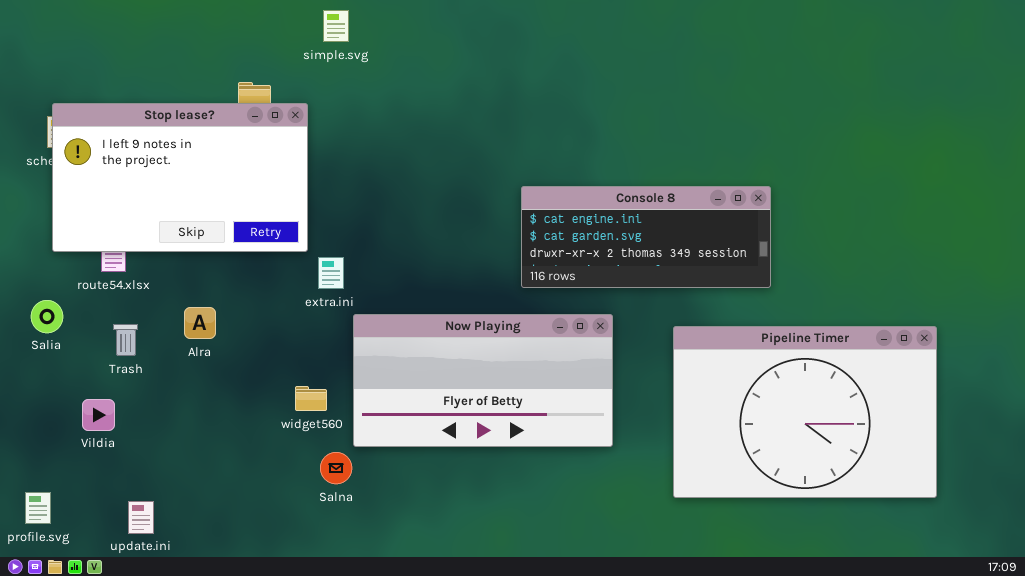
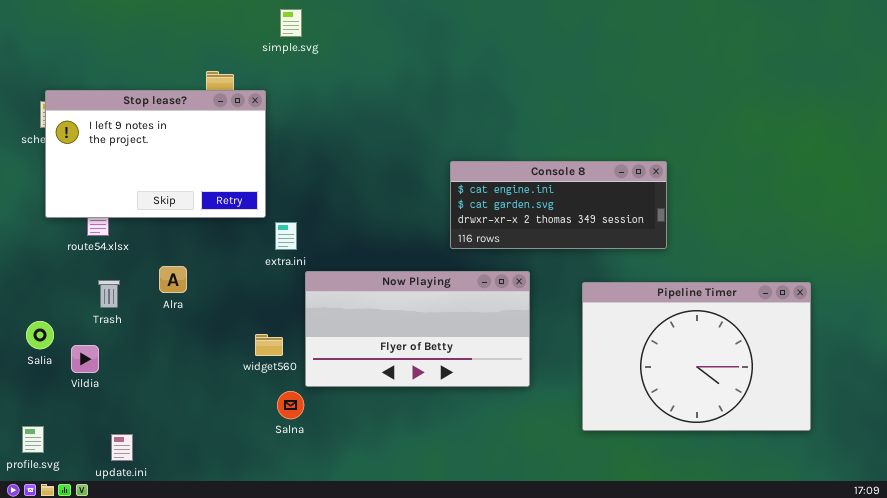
Salia: [31,300,63,333] -> [26,321,54,349], moved

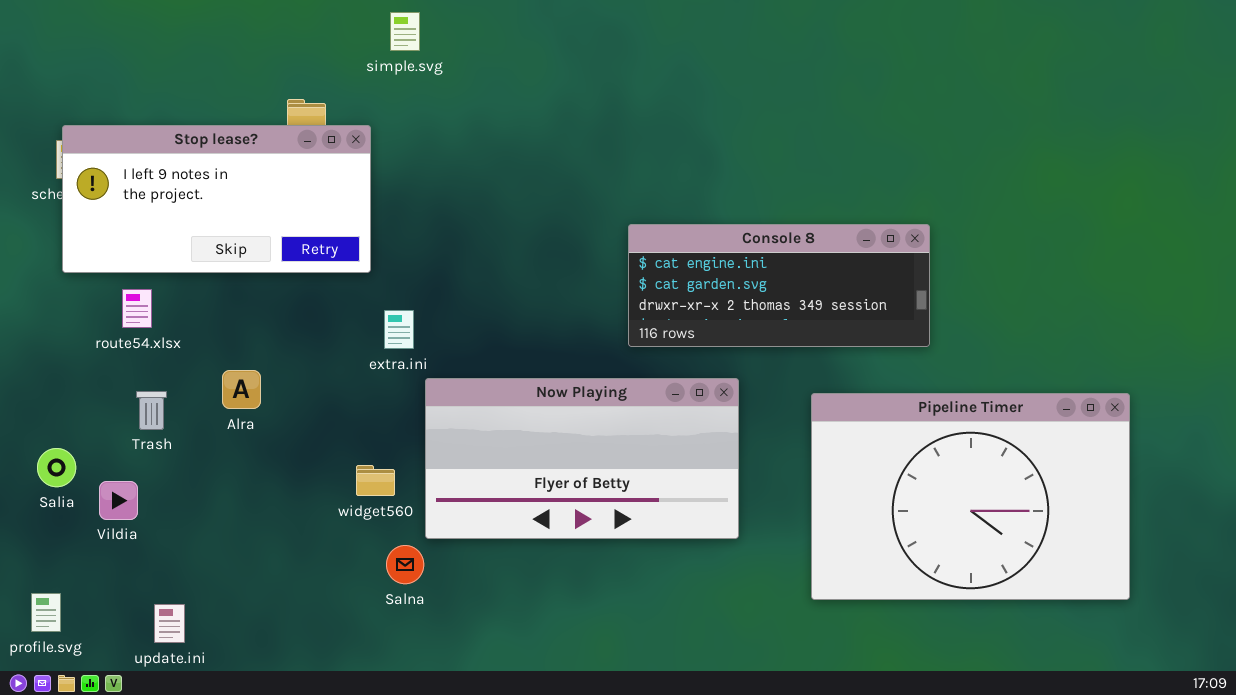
Stop lease?: [45,90,266,218] -> [62,125,371,273], resized

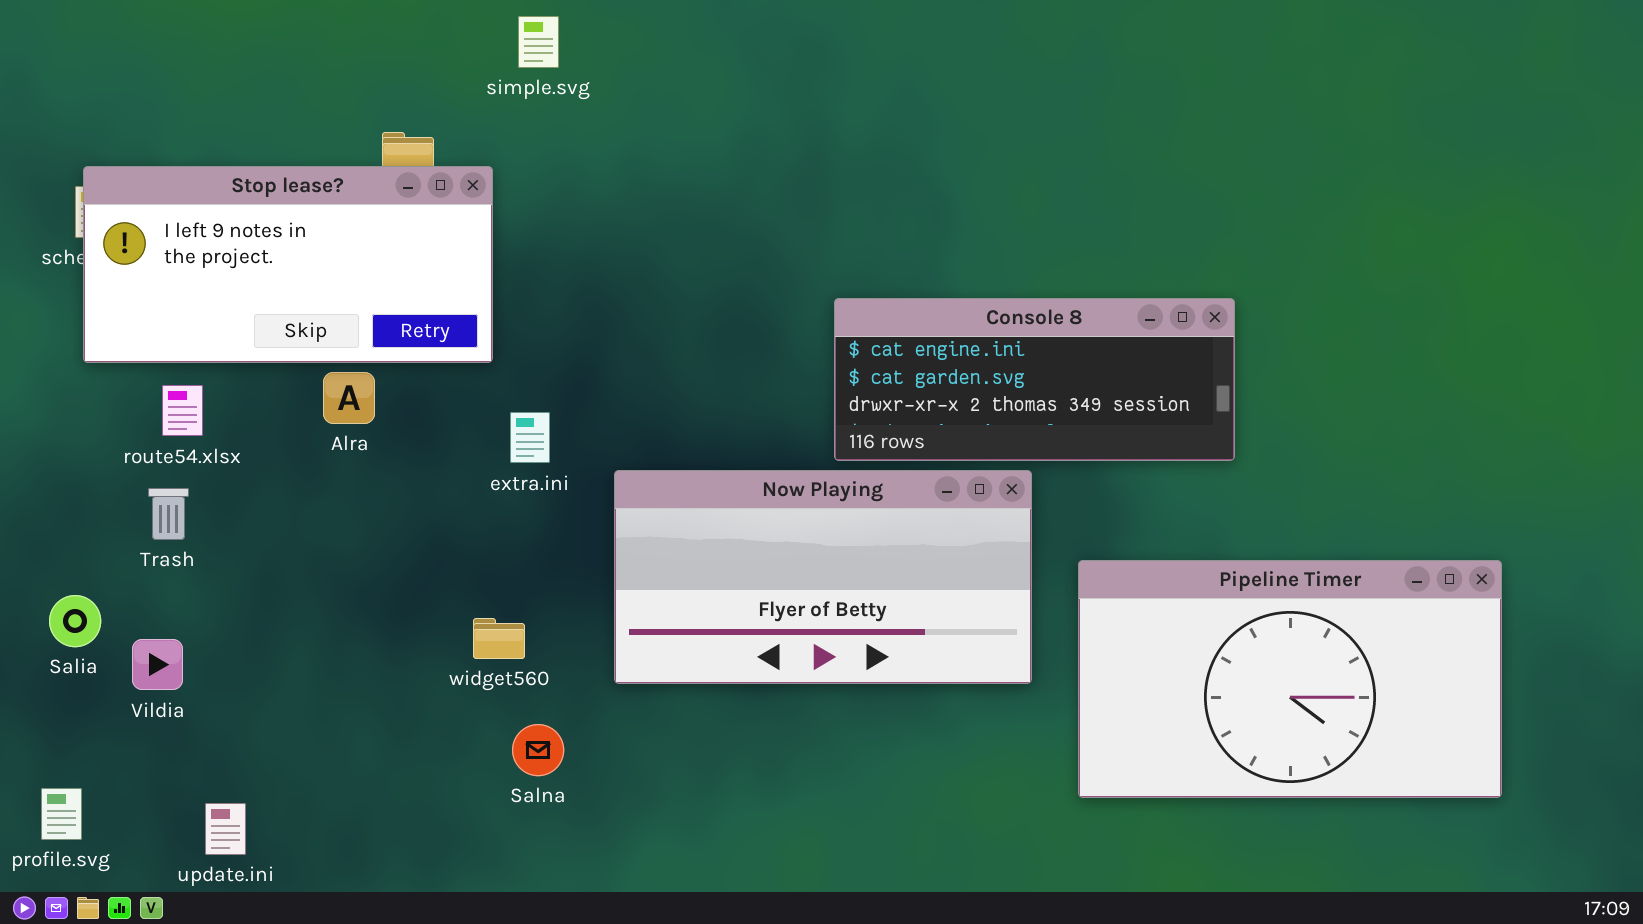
Alra: [222,370,261,409] -> [323,372,375,424], moved
Now Playing: [425,378,739,539] -> [614,470,1032,684], moved
Trash: [136,391,167,430] -> [148,488,189,540], moved
Pipeline Timer: [811,393,1130,600] -> [1078,560,1502,798], resized

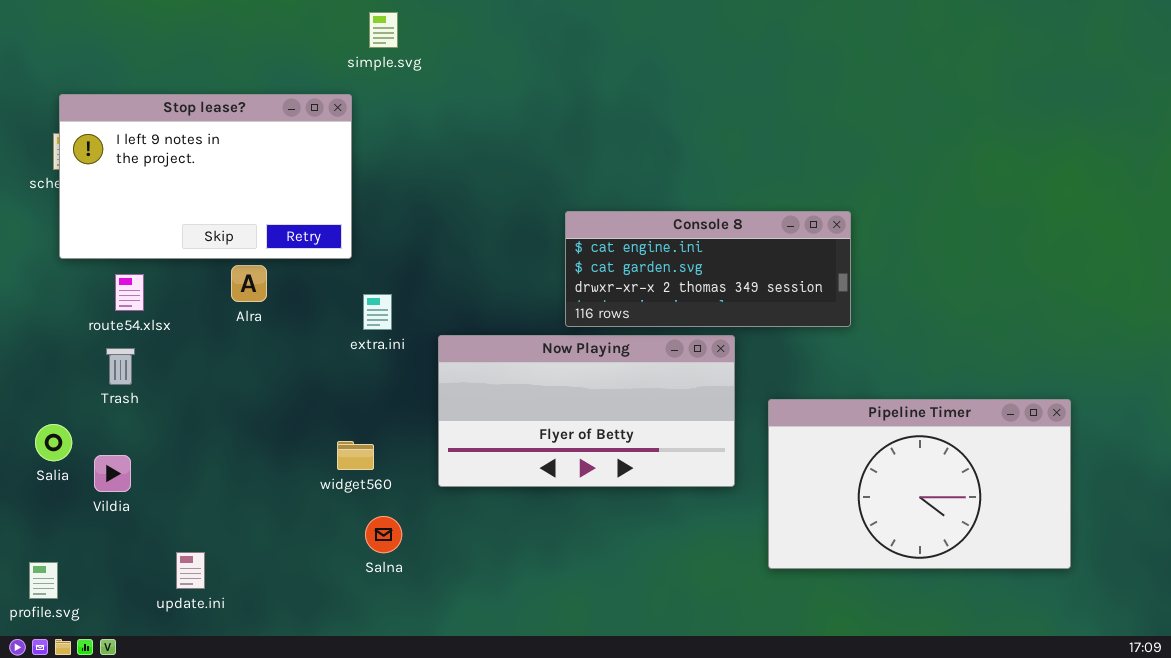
Stop lease?: [83,166,493,363] -> [59,94,352,259], resized
Console 8: [834,298,1235,461] -> [565,211,851,327], moved
update.ini: [205,803,246,855] -> [176,552,205,589], moved

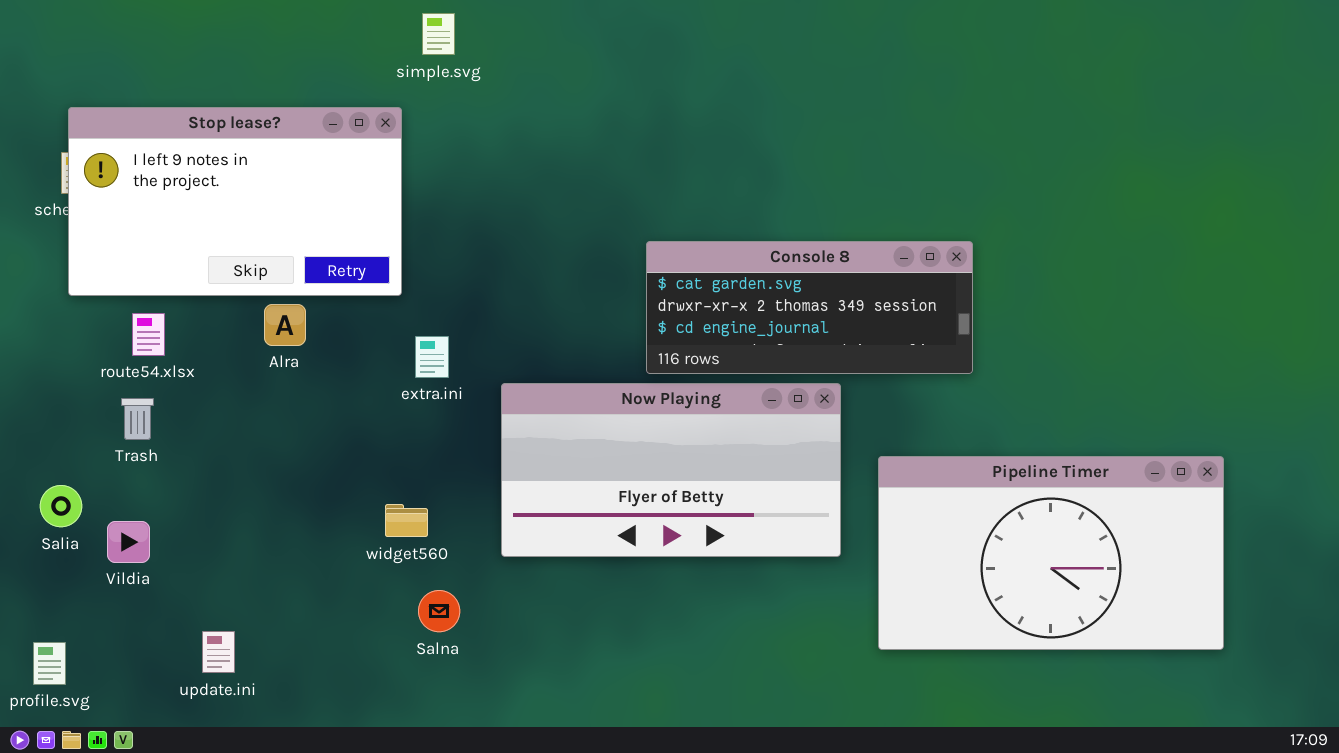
Console 8: [565,211,851,327] -> [646,241,973,374], scrolled down 1 row

